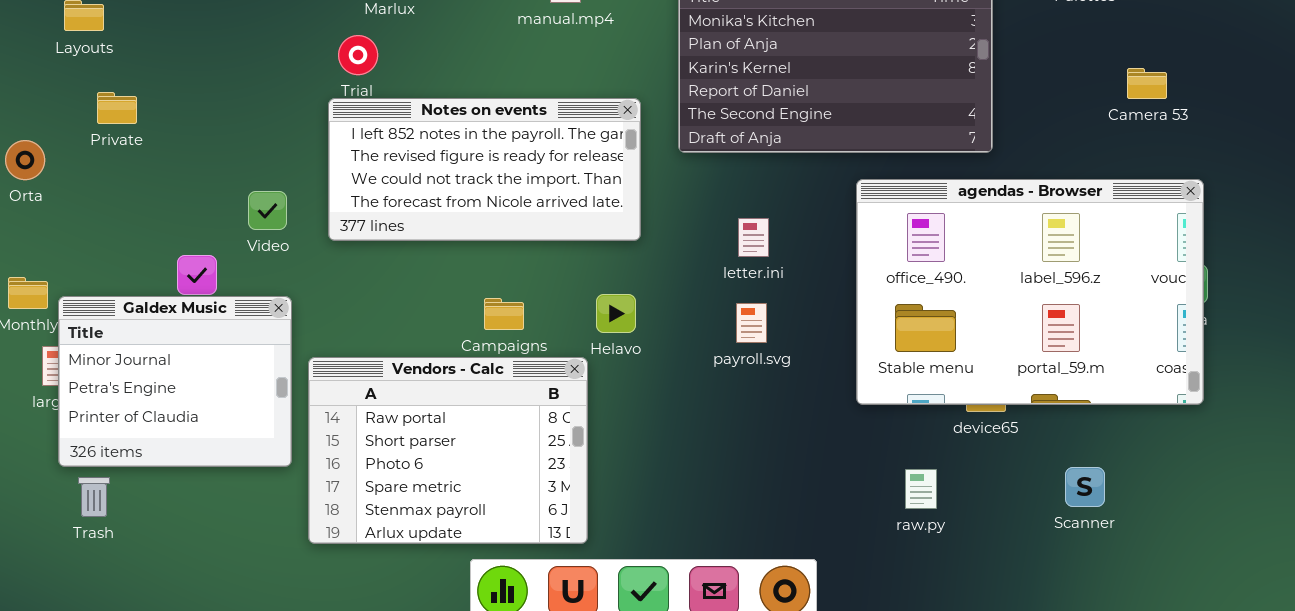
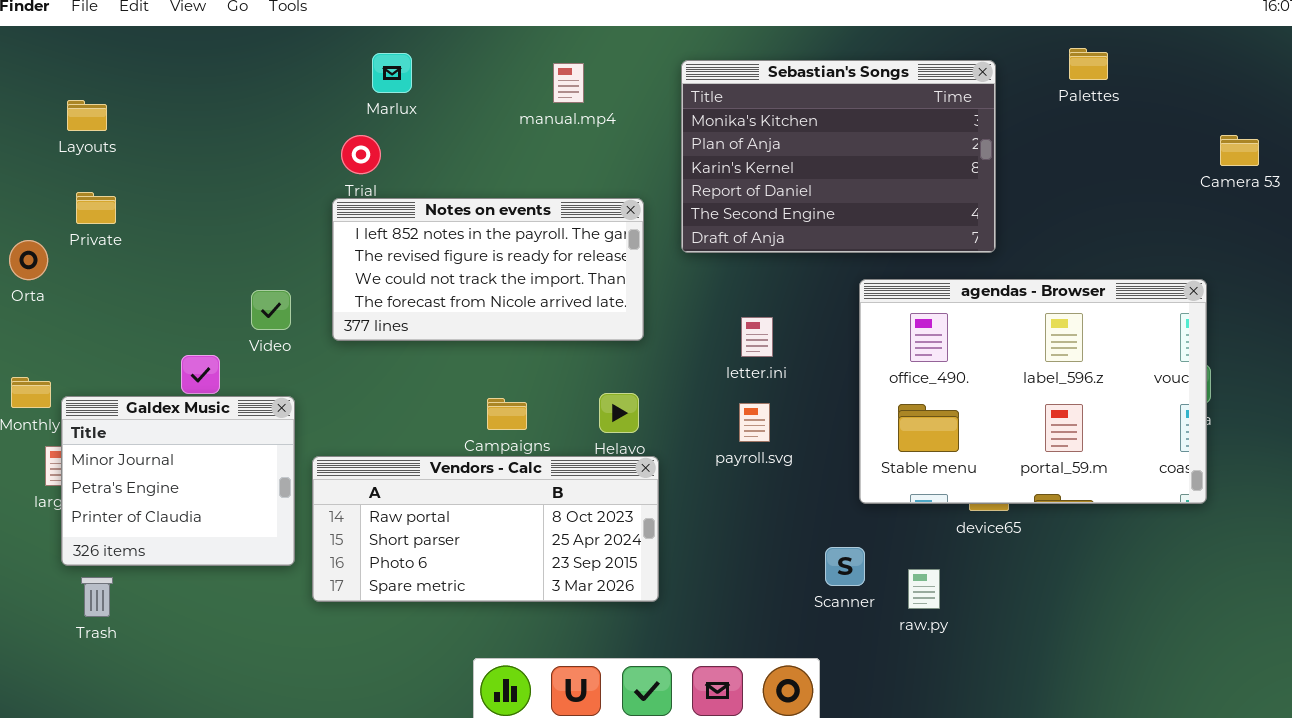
Camera 53: [1127,68,1167,99] -> [1220,135,1259,166], moved
Private: [97,92,137,124] -> [76,192,116,224], moved
Vendors - Calc: [308,357,588,544] -> [312,456,659,602], resized
Scanner: [1065,467,1105,507] -> [825,547,865,586], moved

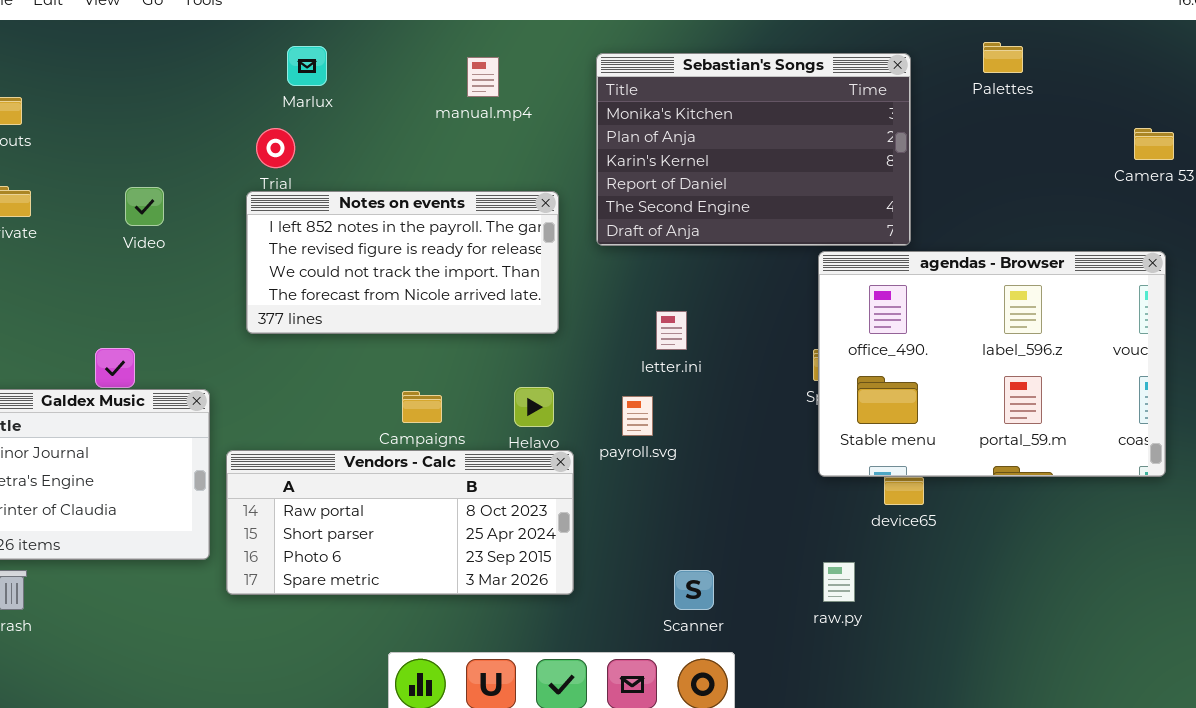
agendas - Browser: [859,279,1207,504] -> [818,251,1166,477], moved
Video: [251,290,291,330] -> [125,187,164,226], moved
payroll.svg: [739,403,770,442] -> [622,396,653,436], moved
Scanner: [825,547,865,586] -> [674,570,714,610], moved

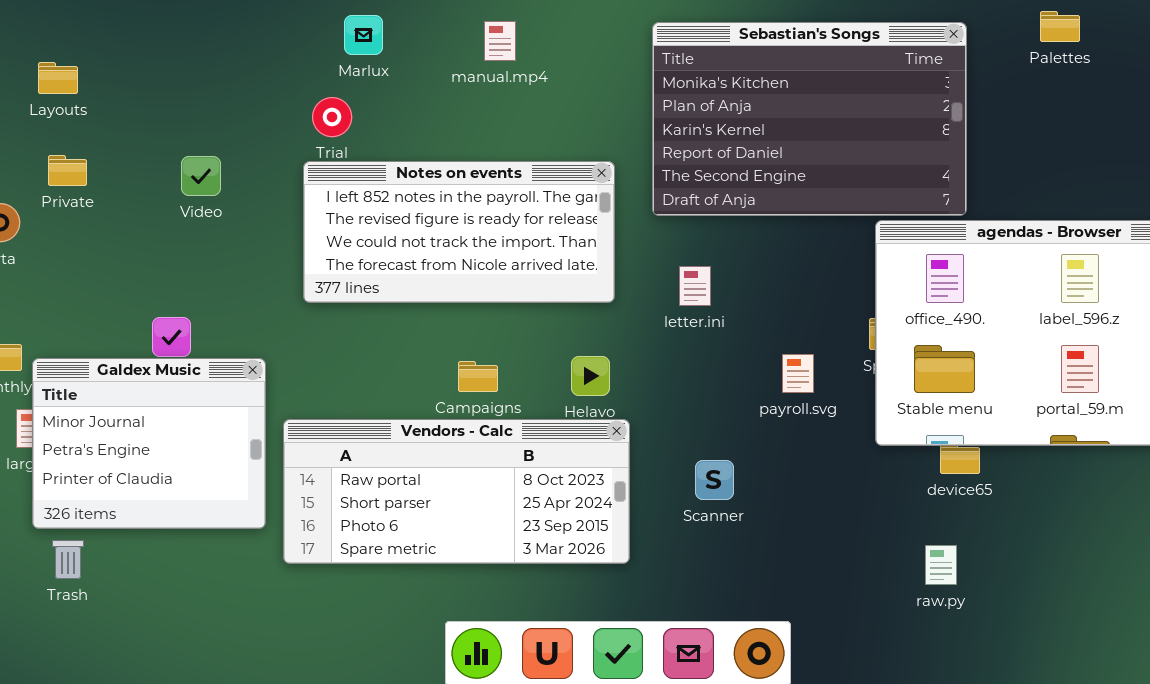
manual.mp4: [467,57,499,97] -> [484,21,516,61], moved
letter.ini: [656,311,687,350] -> [679,266,711,306], moved
payroll.svg: [622,396,653,436] -> [782,354,814,393], moved
raw.py: [823,562,855,602] -> [925,545,957,585], moved
Scanner: [674,570,714,610] -> [695,460,734,500], moved

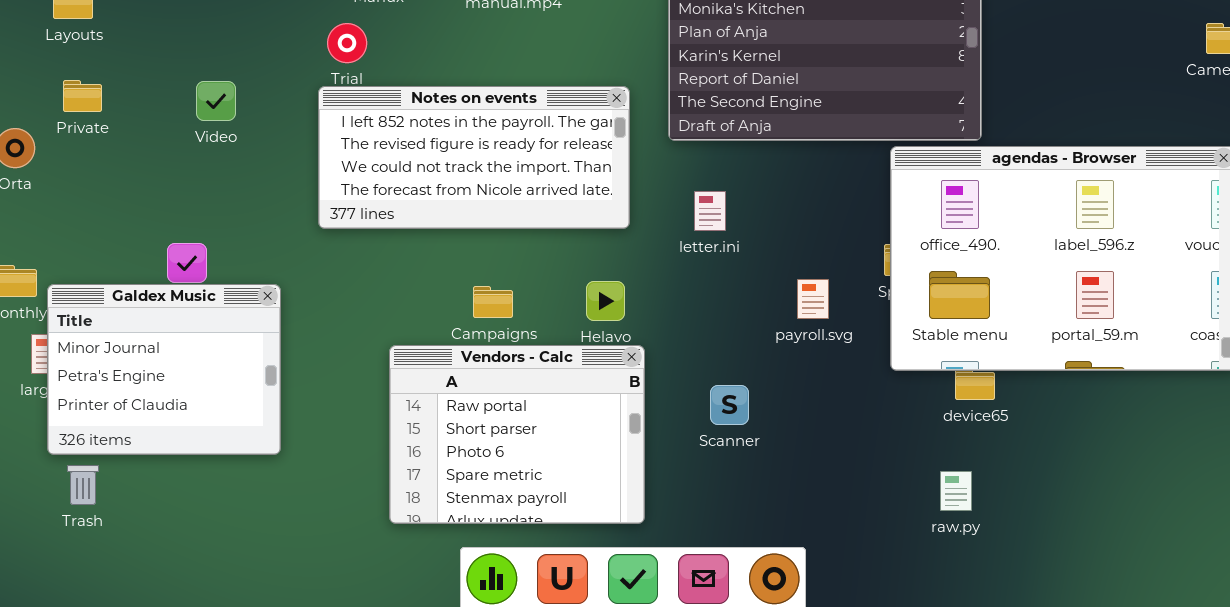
Vendors - Calc: [283,419,630,564] -> [389,345,645,524], resized

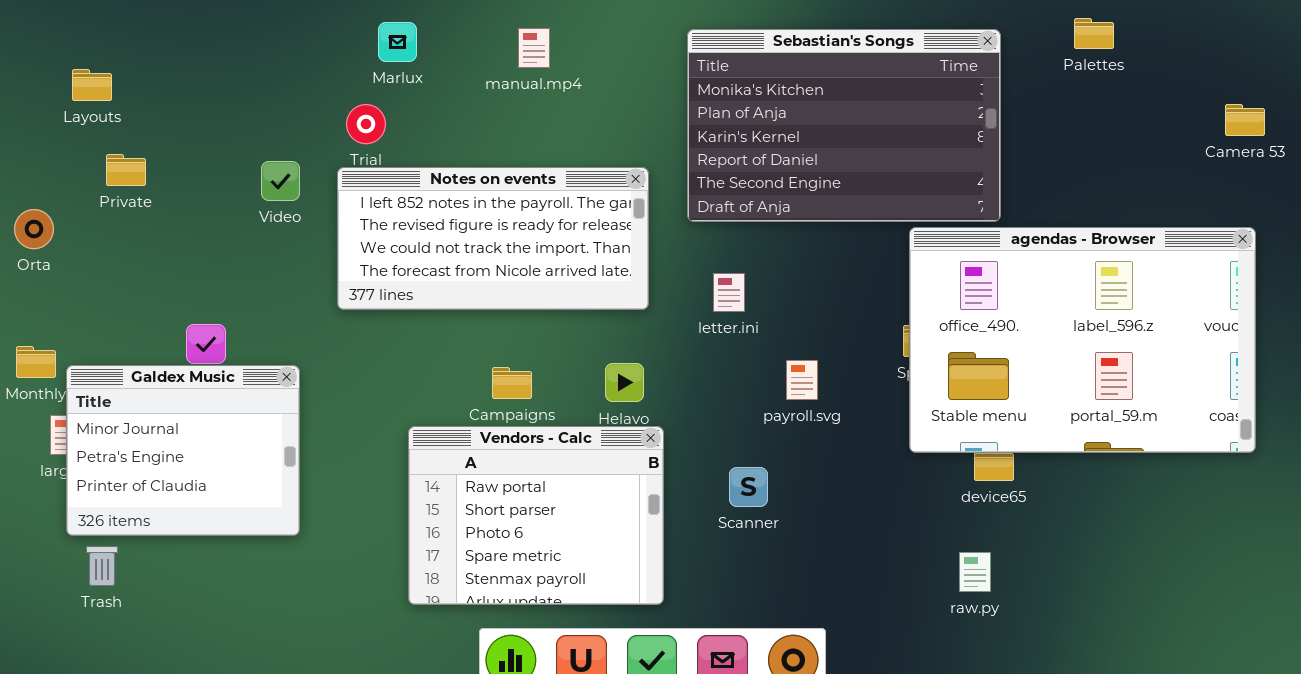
Private: [63,80,102,112] -> [106,154,146,186], moved
Video: [196,81,236,121] -> [261,161,300,201], moved
payroll.svg: [797,279,829,319] -> [786,360,818,400], moved

